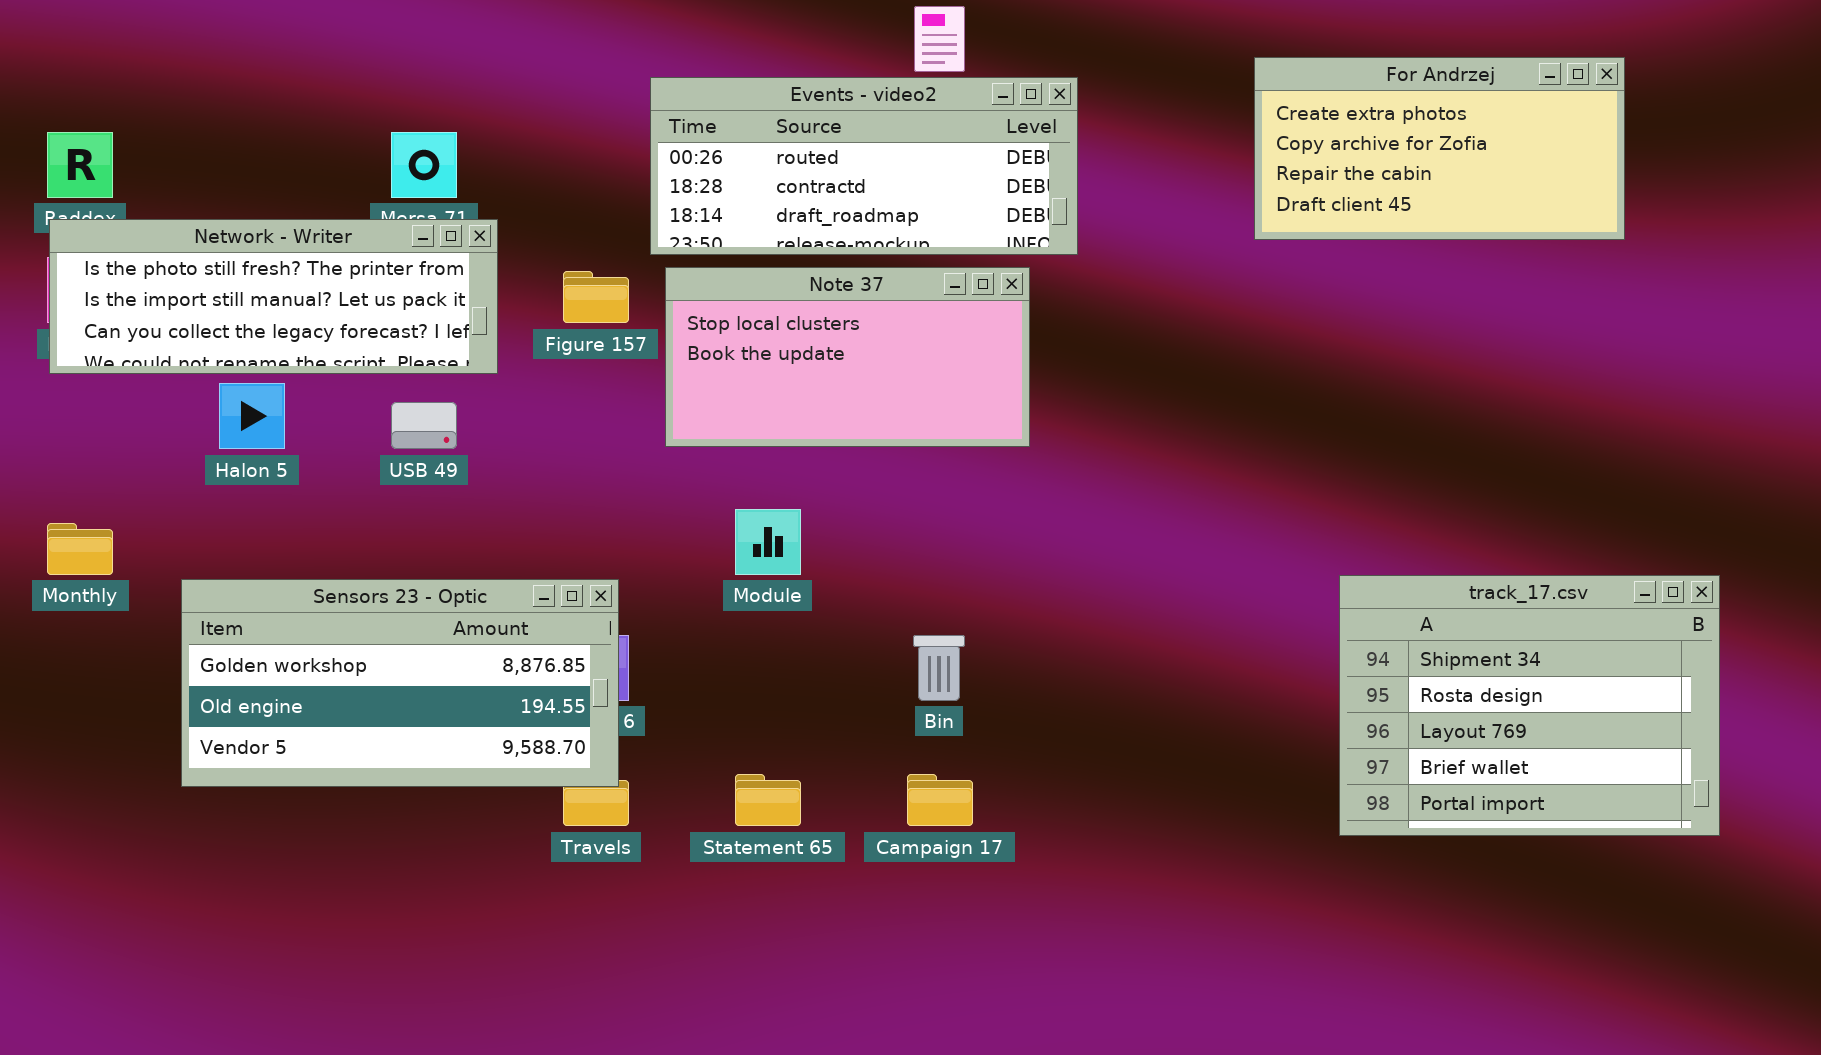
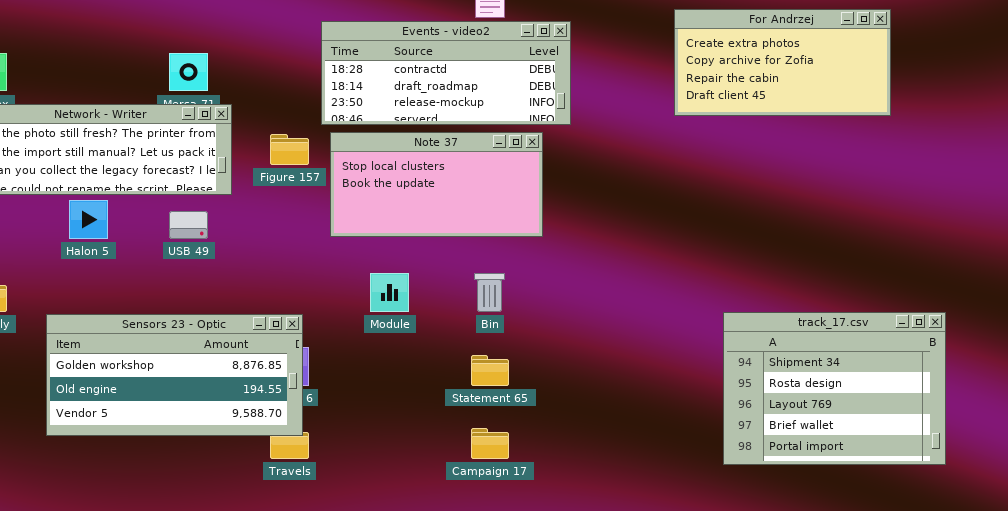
Events - video2: [650,77,1078,255] -> [321,21,571,125], scrolled down 1 row
Bin: [913,635,965,701] -> [474,273,505,312], moved
Statement 65: [735,774,801,826] -> [471,355,509,386], moved

